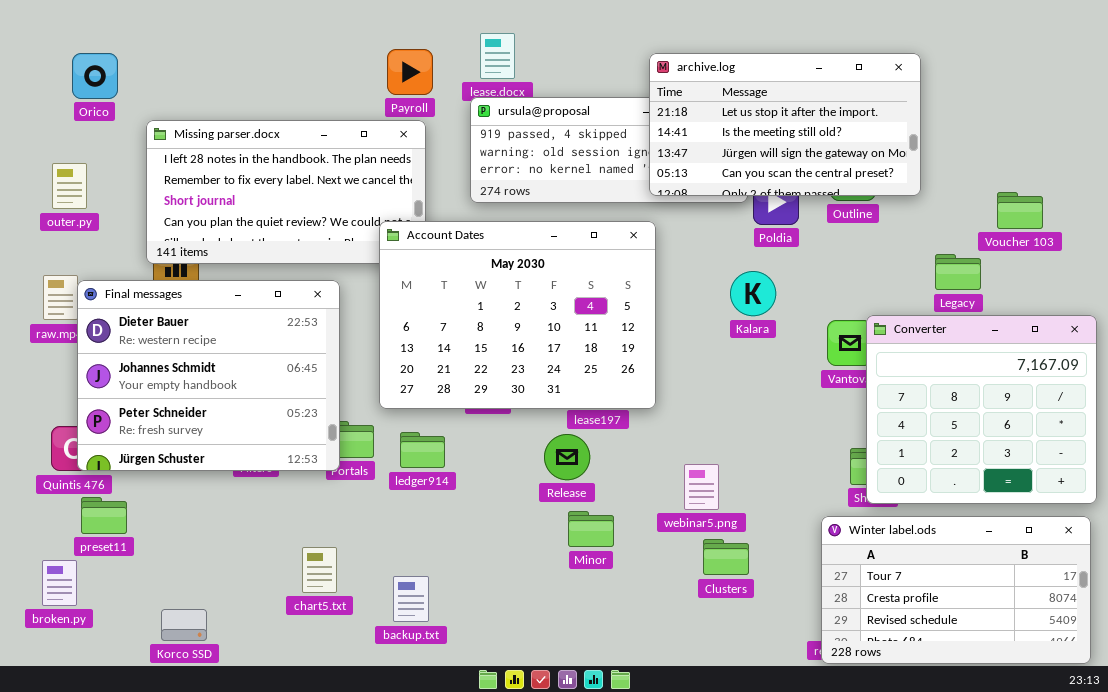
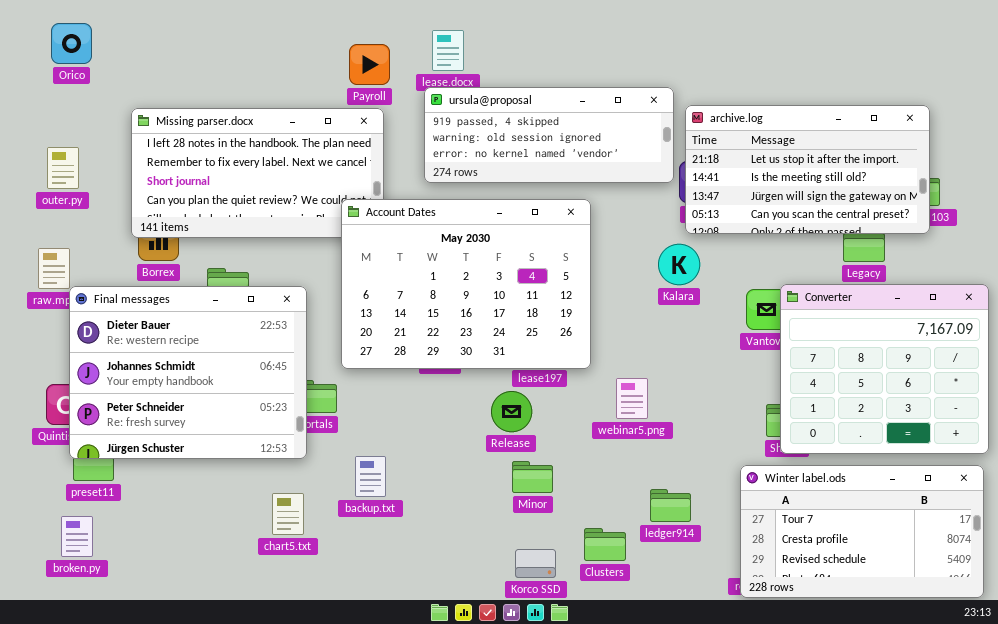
Orico: [72,53,118,99] -> [51,23,92,64], moved
archive.log: [649,53,921,196] -> [685,105,930,234], moved
Final messages: [77,280,340,471] -> [69,286,307,459], moved
ledger914: [400,432,445,468] -> [650,489,691,522], moved
webinar5.png: [684,464,719,510] -> [616,378,648,419], moved
Clusters: [703,539,749,575] -> [584,528,626,561], moved
broken.py: [42,560,77,606] -> [61,516,93,557], moved
backup.txt: [393,576,429,622] -> [355,456,386,497], moved
Korco SSD: [161,609,207,641] -> [515,549,556,578], moved

